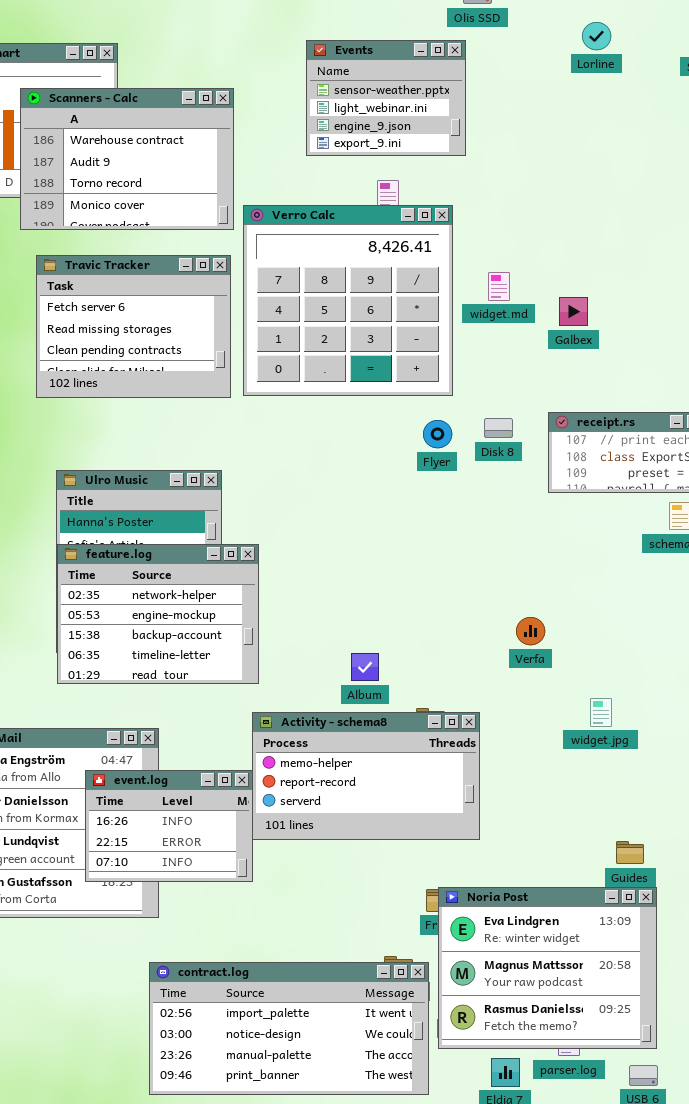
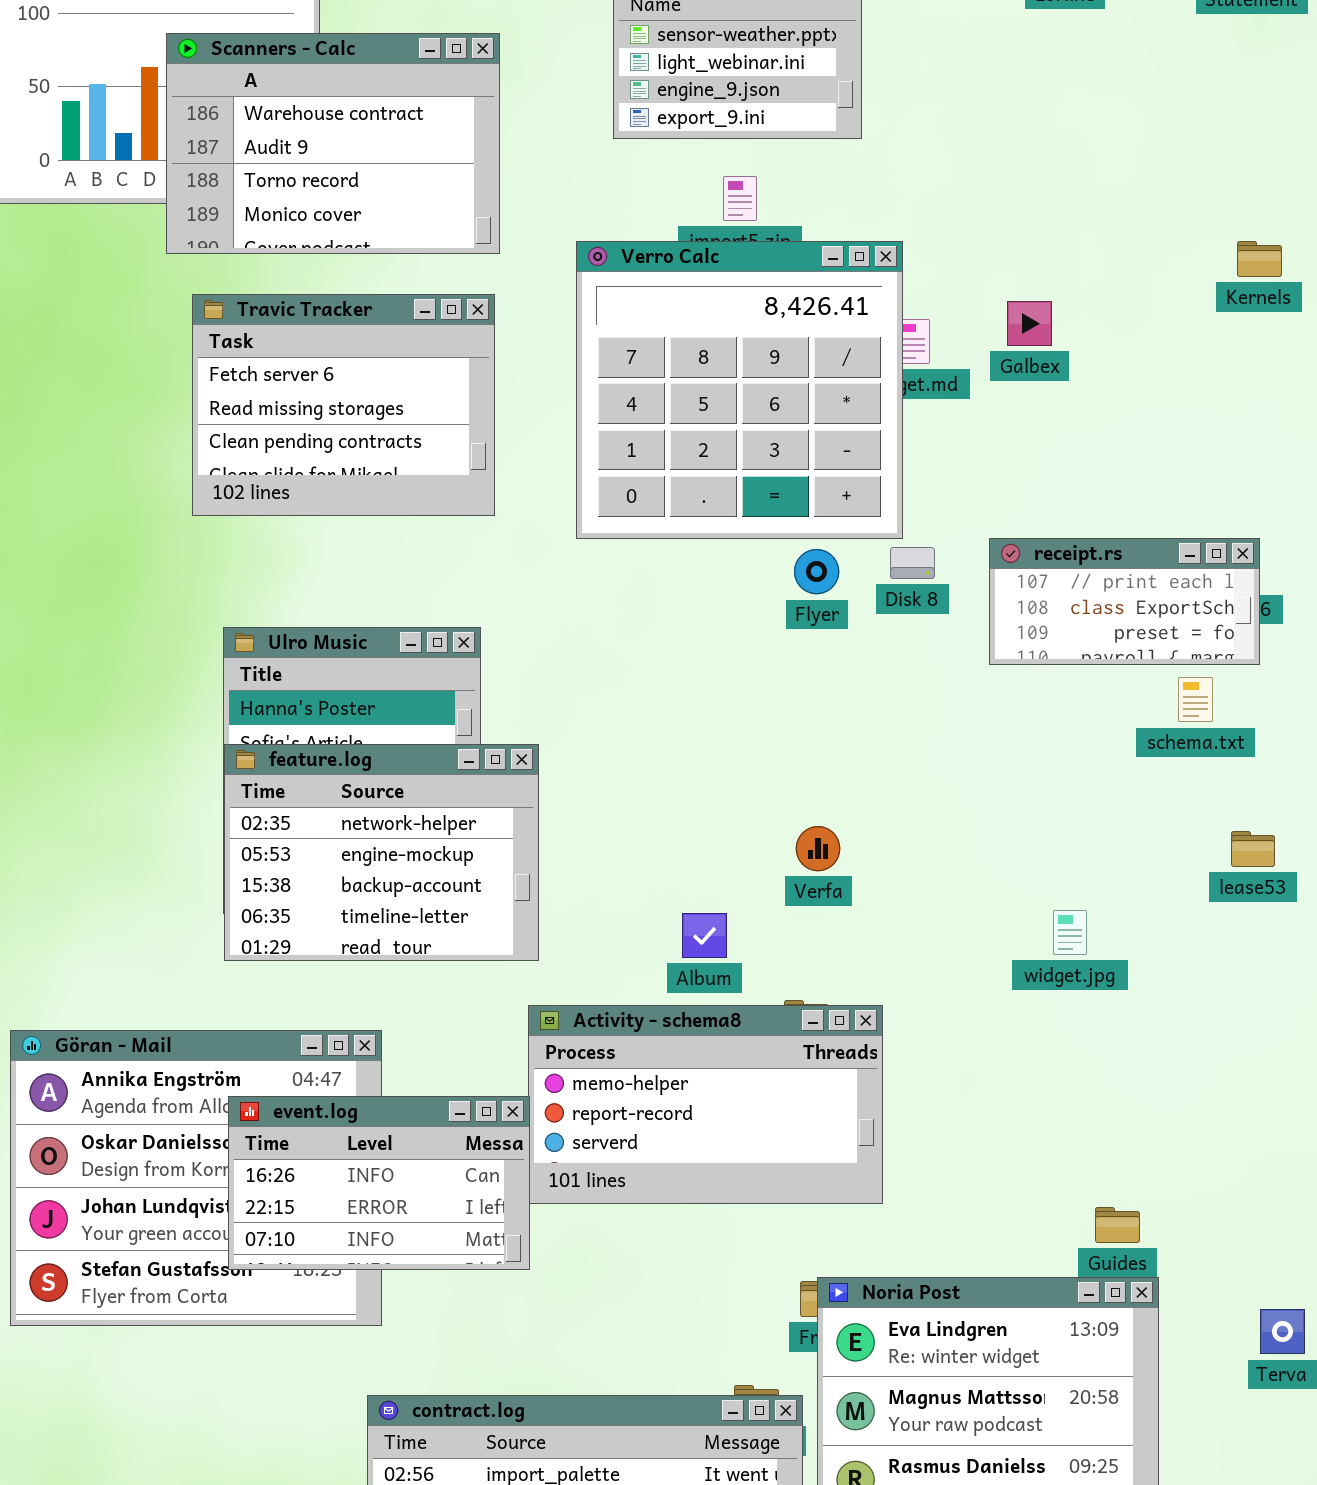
Verro Calc: [243,205,453,396] -> [576,241,903,539], moved
Galbex: [559,297,588,326] -> [1007,301,1052,346], moved
Verfa: [516,617,545,645] -> [796,826,840,871], moved
widget.jpg: [590,698,612,727] -> [1053,910,1087,955], moved
event.log: [85,770,253,882] -> [228,1096,530,1270], resized

